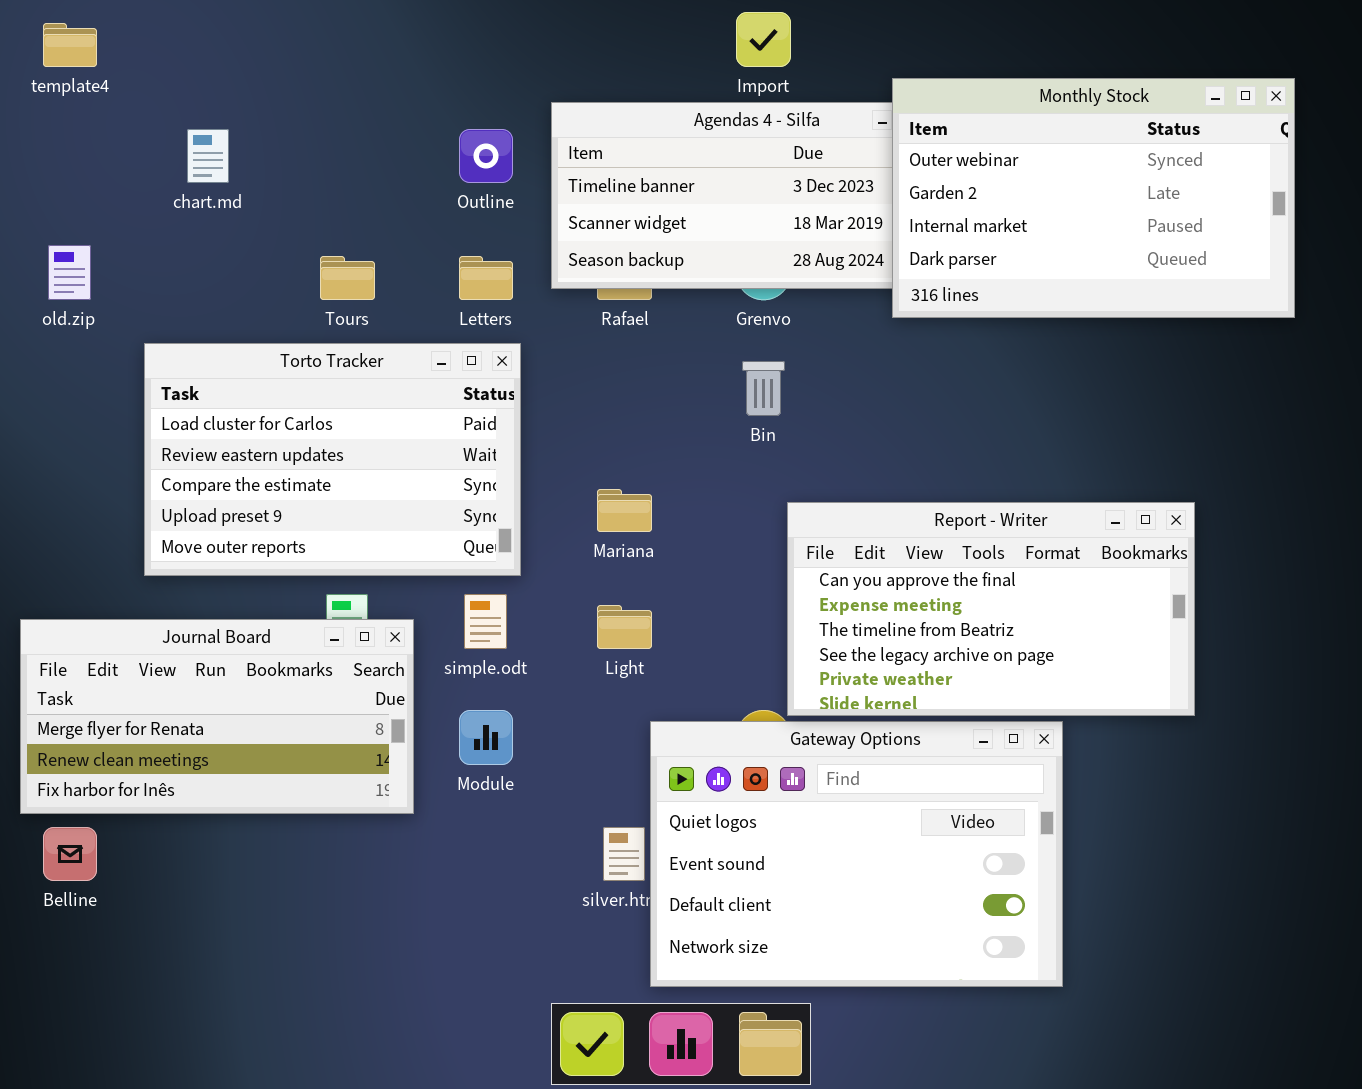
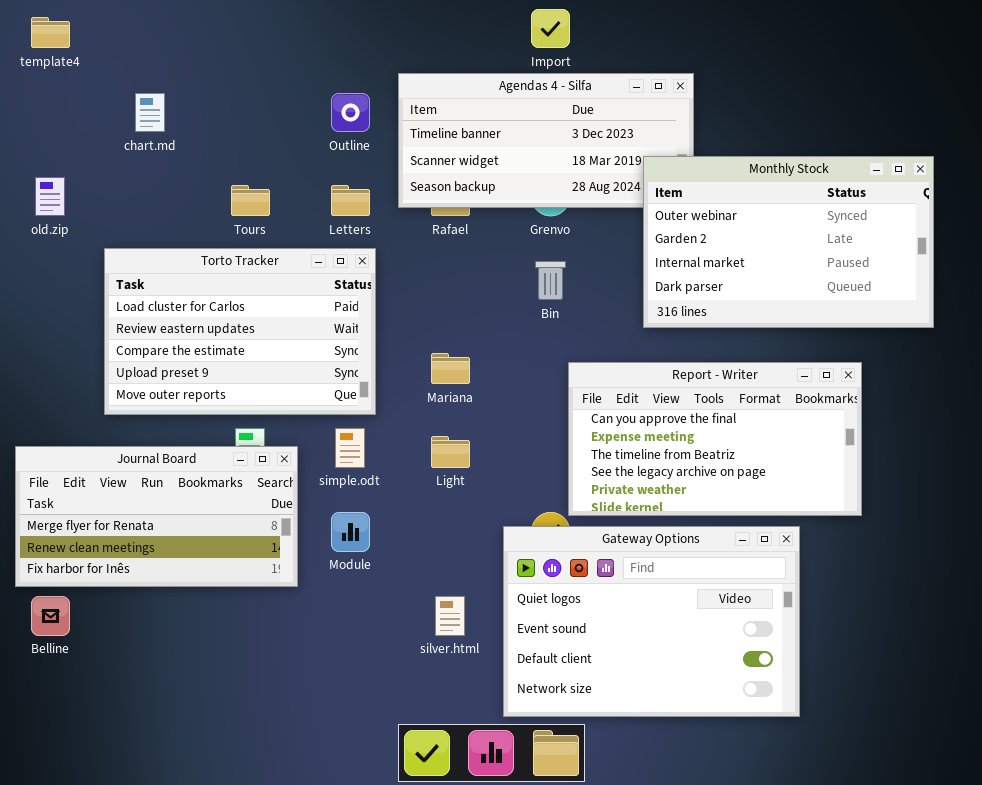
Monthly Stock: [892,78,1295,318] -> [643,156,934,328], moved
Gateway Options: [650,721,1063,987] -> [503,526,800,717], moved

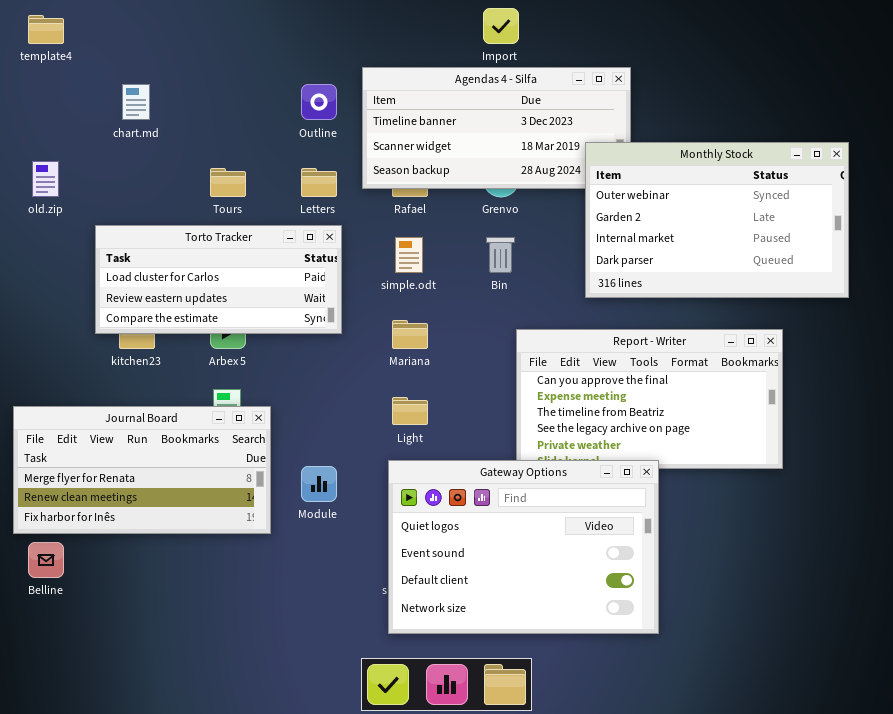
Torto Tracker: [104,248,376,415] -> [95,225,342,334], resized
simple.odt: [335,428,365,468] -> [395,237,423,273], moved
Gateway Options: [503,526,800,717] -> [388,460,659,634], moved

